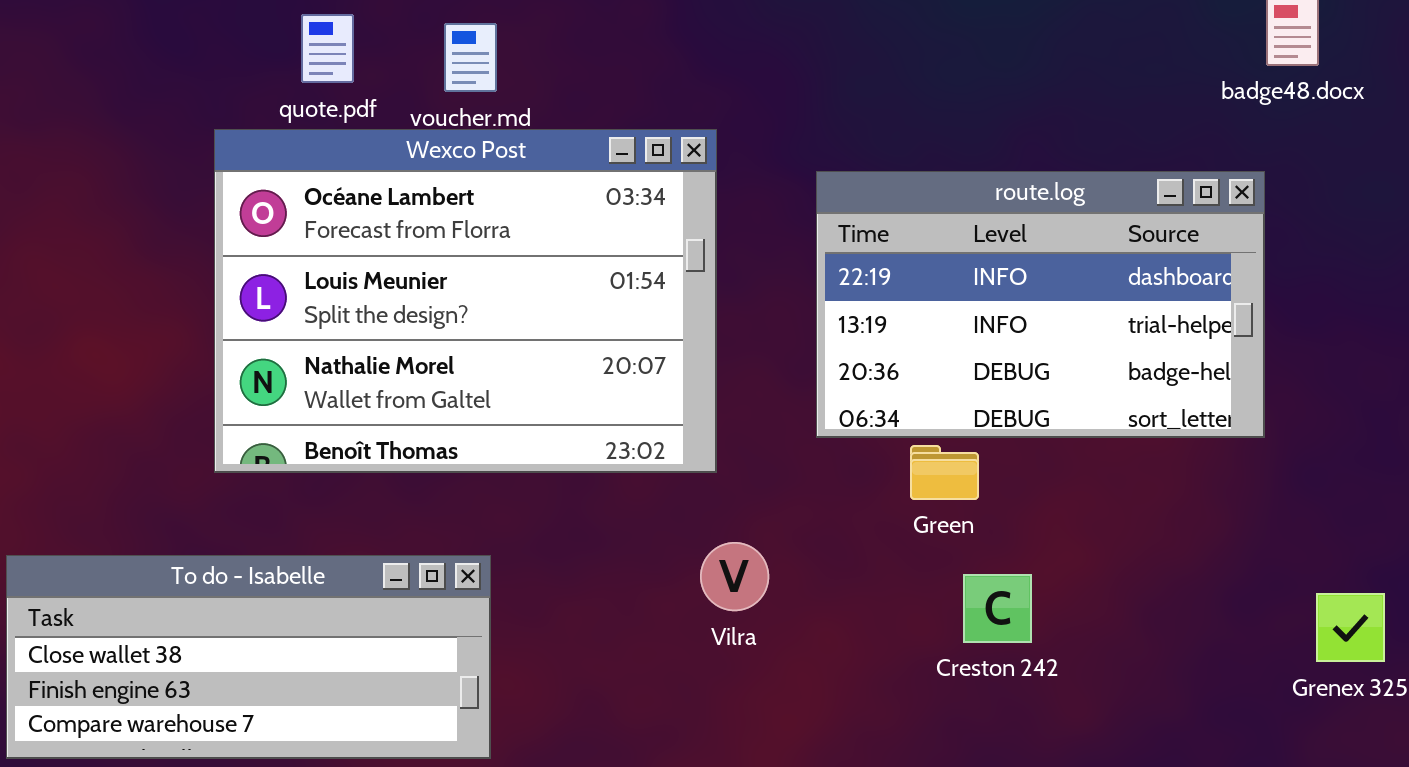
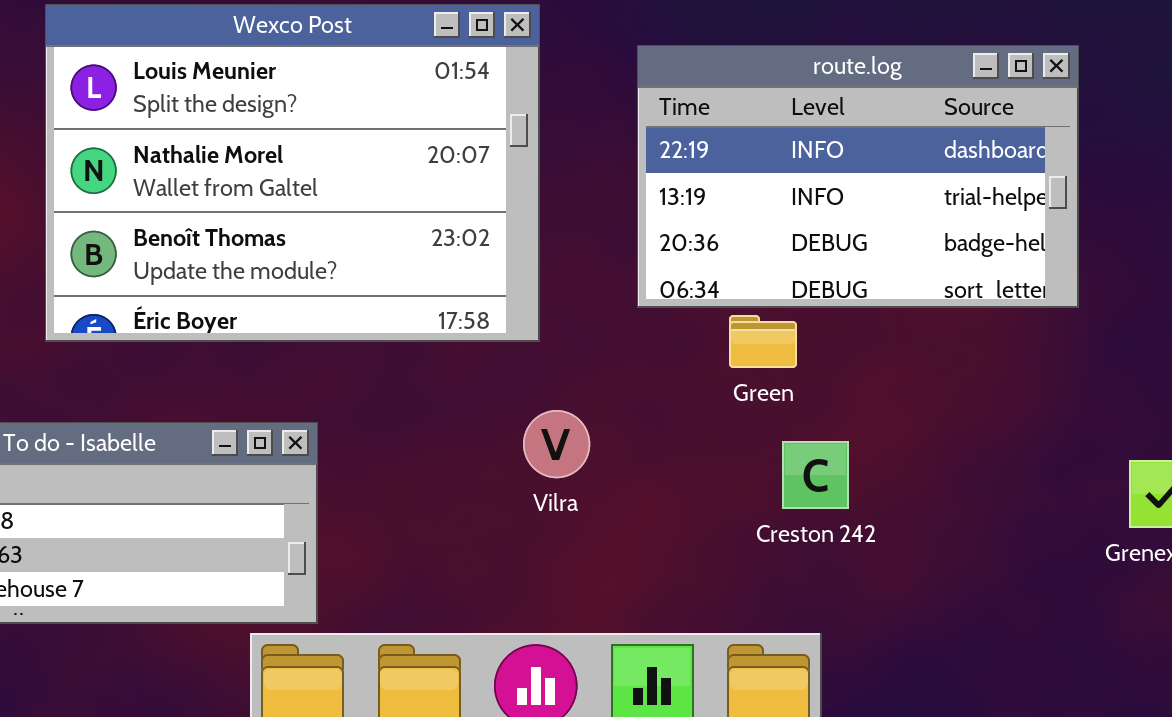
Wexco Post: [214,129,717,473] -> [45,4,540,342], scrolled down 1 row

